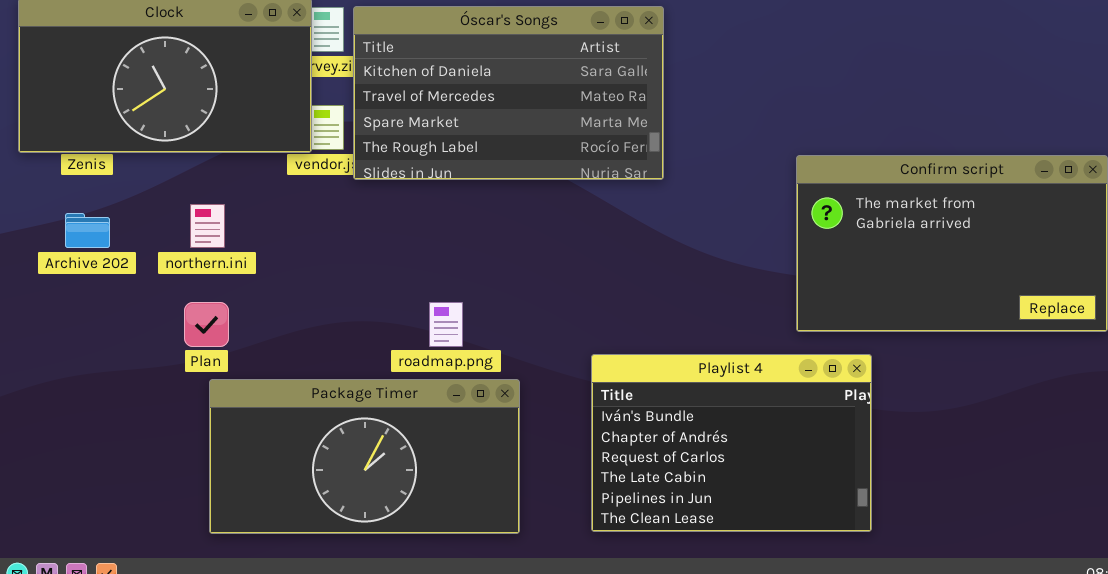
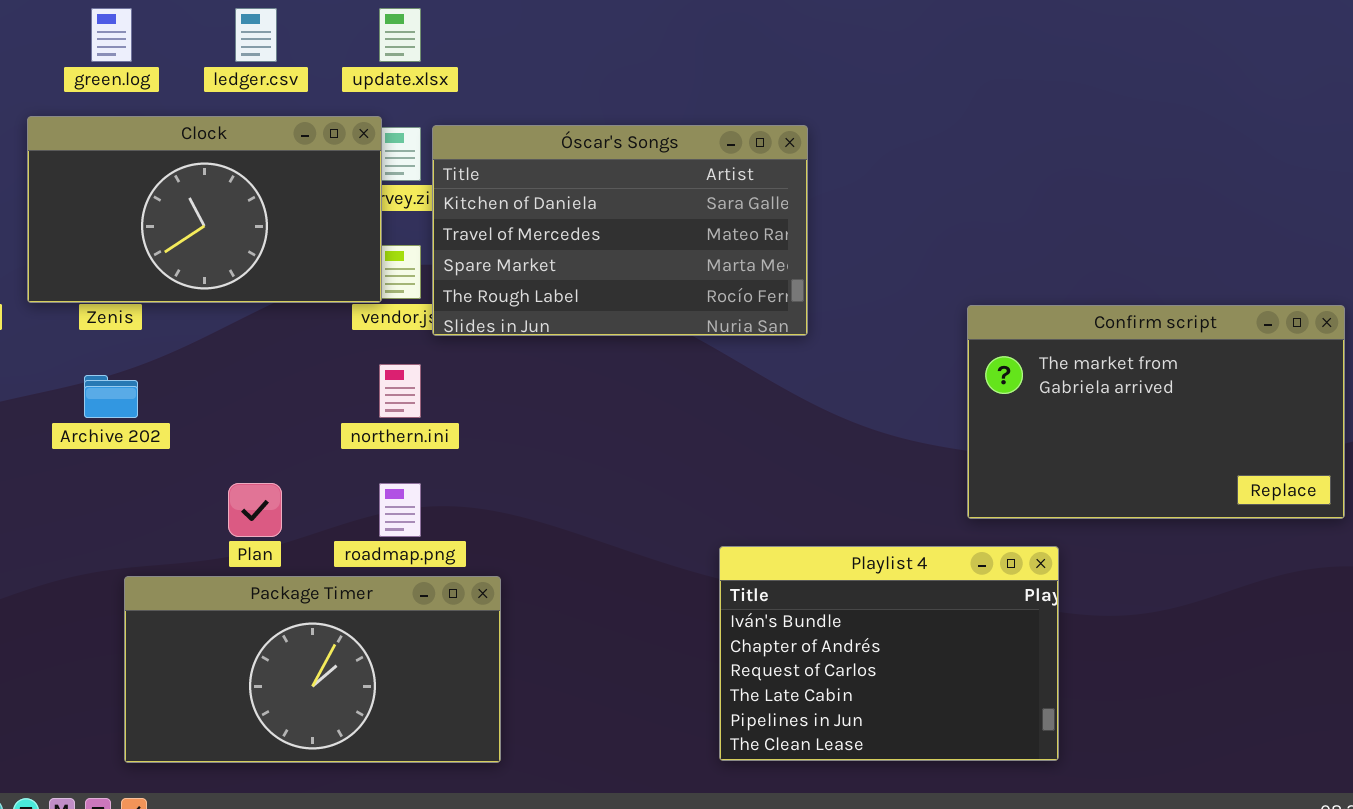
northern.ini: [190,204,225,248] -> [379,364,421,418], moved
roadmap.png: [429,302,463,347] -> [379,483,421,537], moved
Package Timer: [209,379,520,534] -> [124,576,501,763], moved

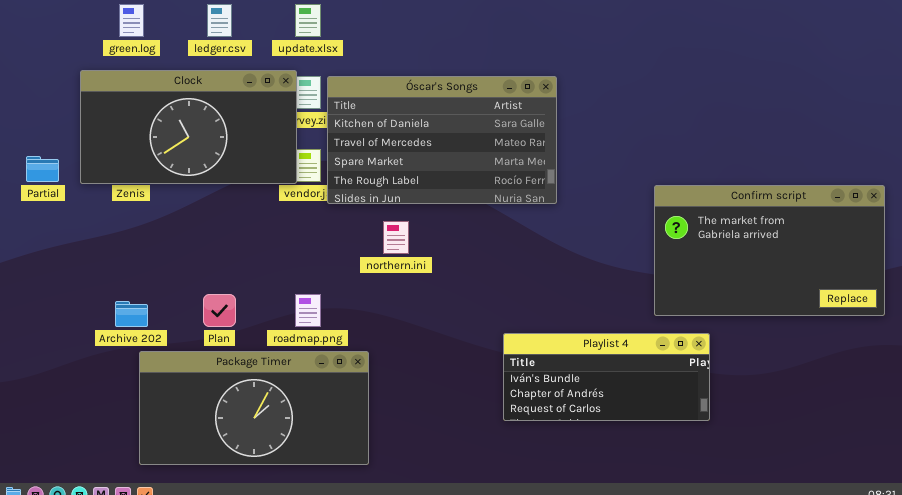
northern.ini: [379,364,421,418] -> [383,221,409,254], moved
Archive 202: [84,375,138,418] -> [115,301,148,327], moved
Playlist 4: [719,546,1059,761] -> [503,333,710,421], resized

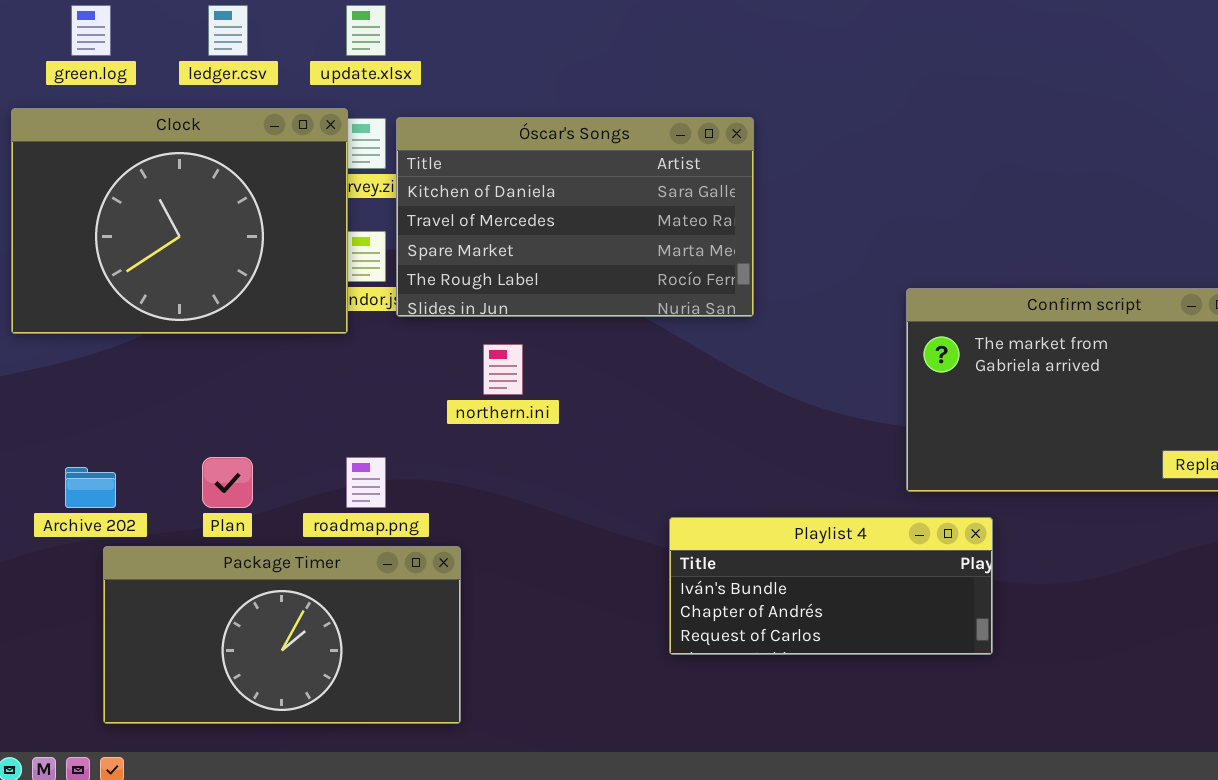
Clock: [80,70,297,184] -> [11,108,348,334], resized

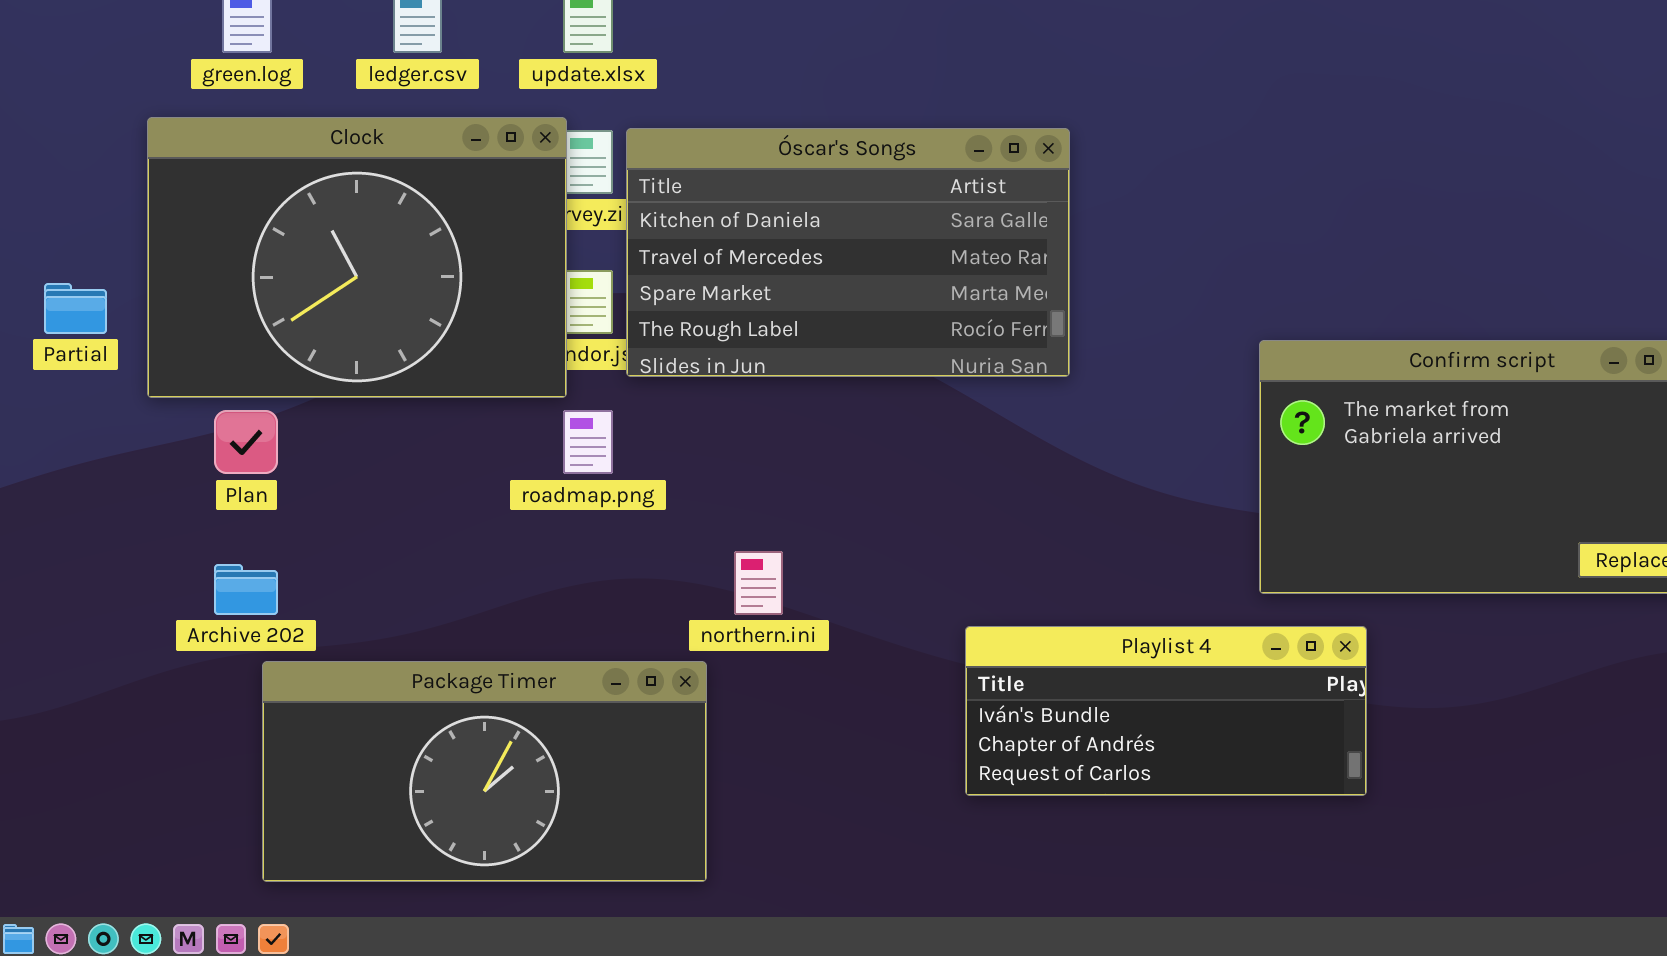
northern.ini: [483,344,523,395] -> [734,551,783,615], moved
Plan: [202,457,253,508] -> [214,410,278,474], moved
roadmap.png: [346,457,386,508] -> [563,410,613,474], moved

